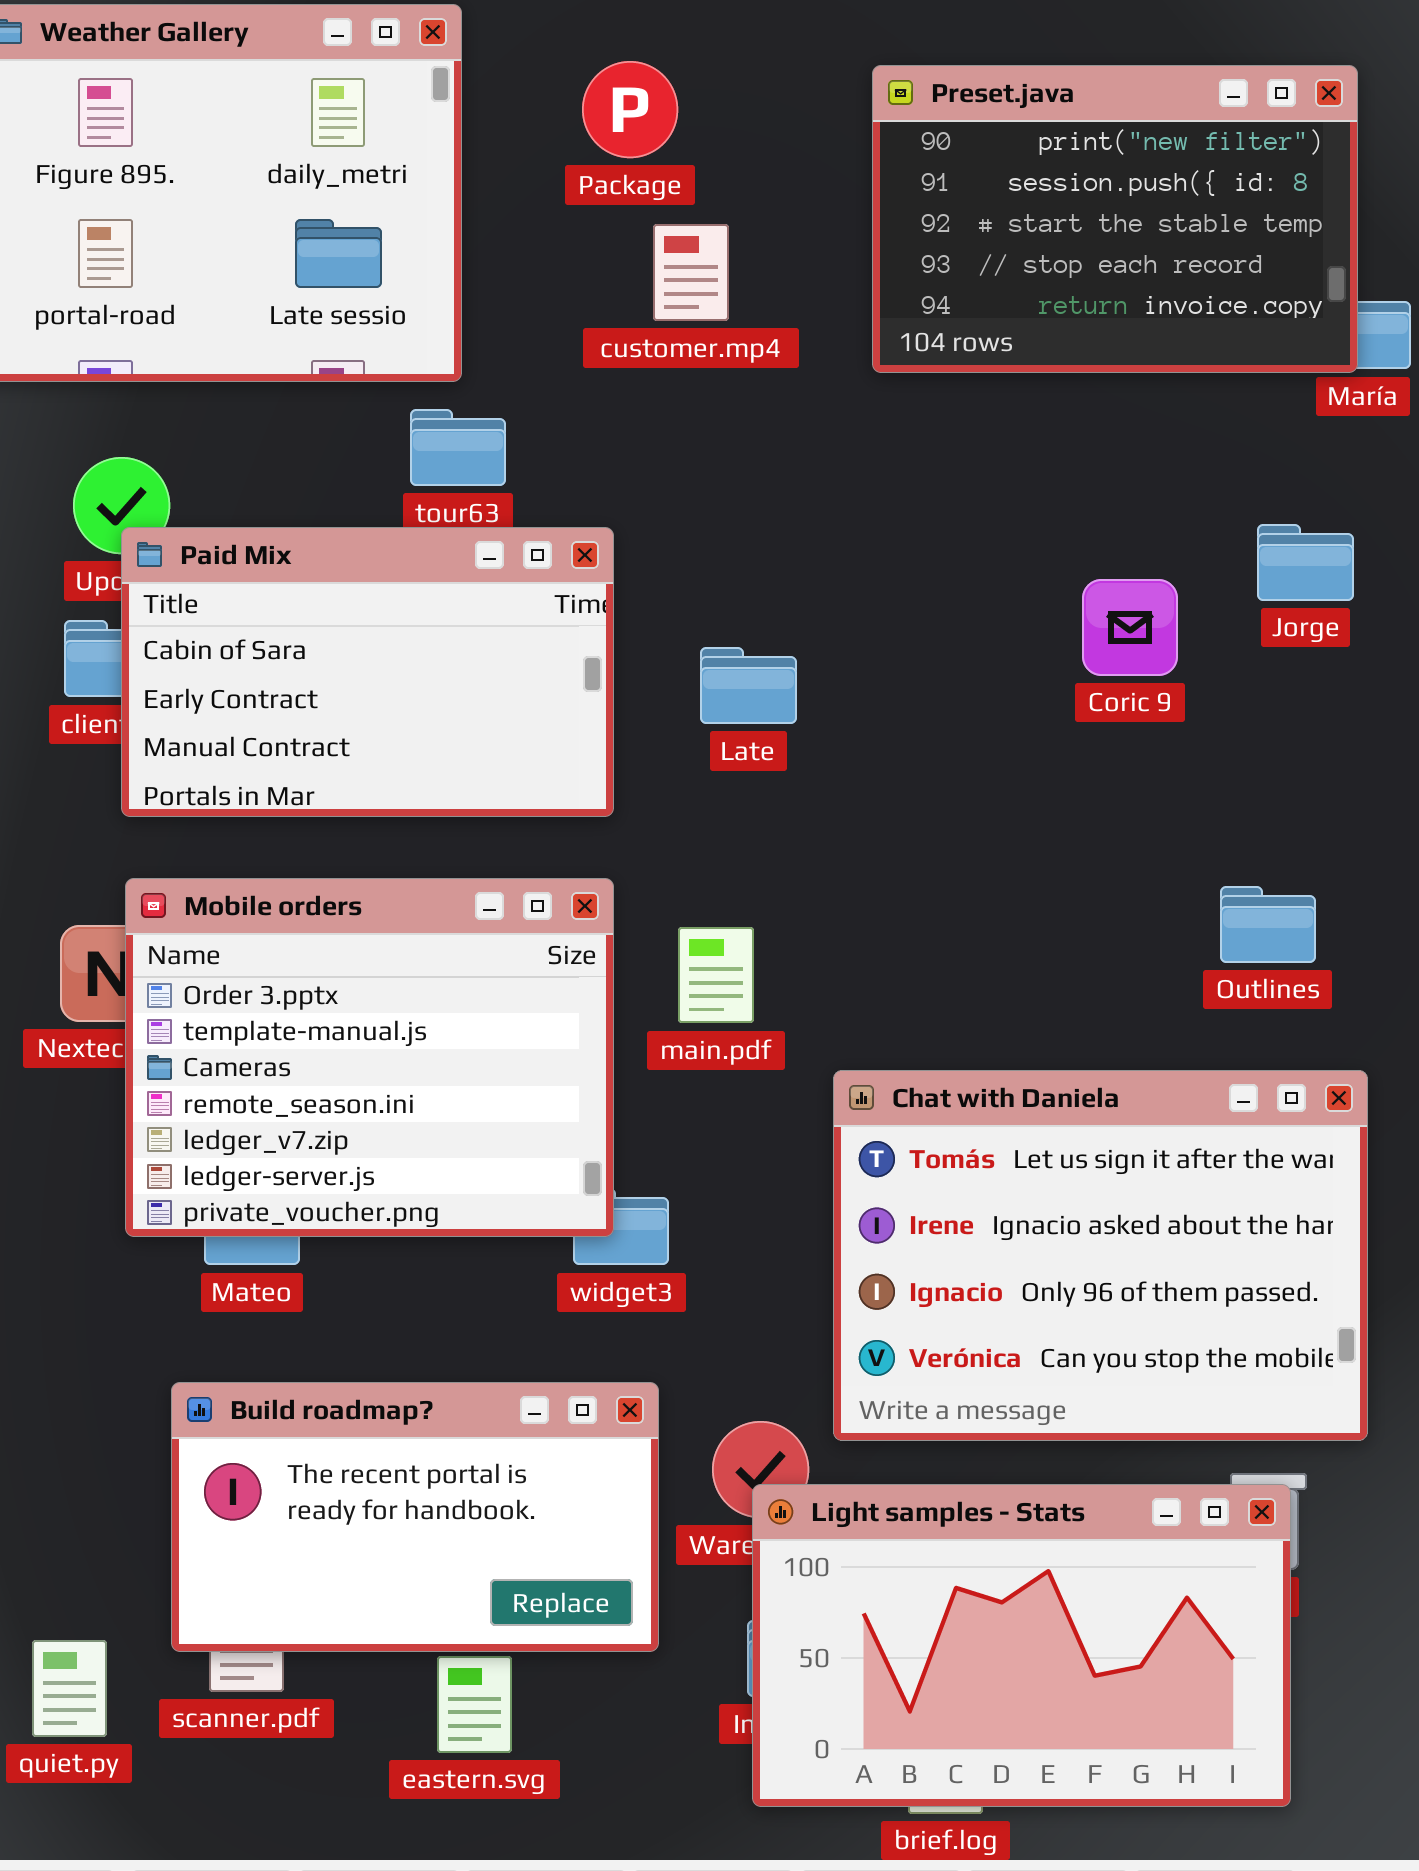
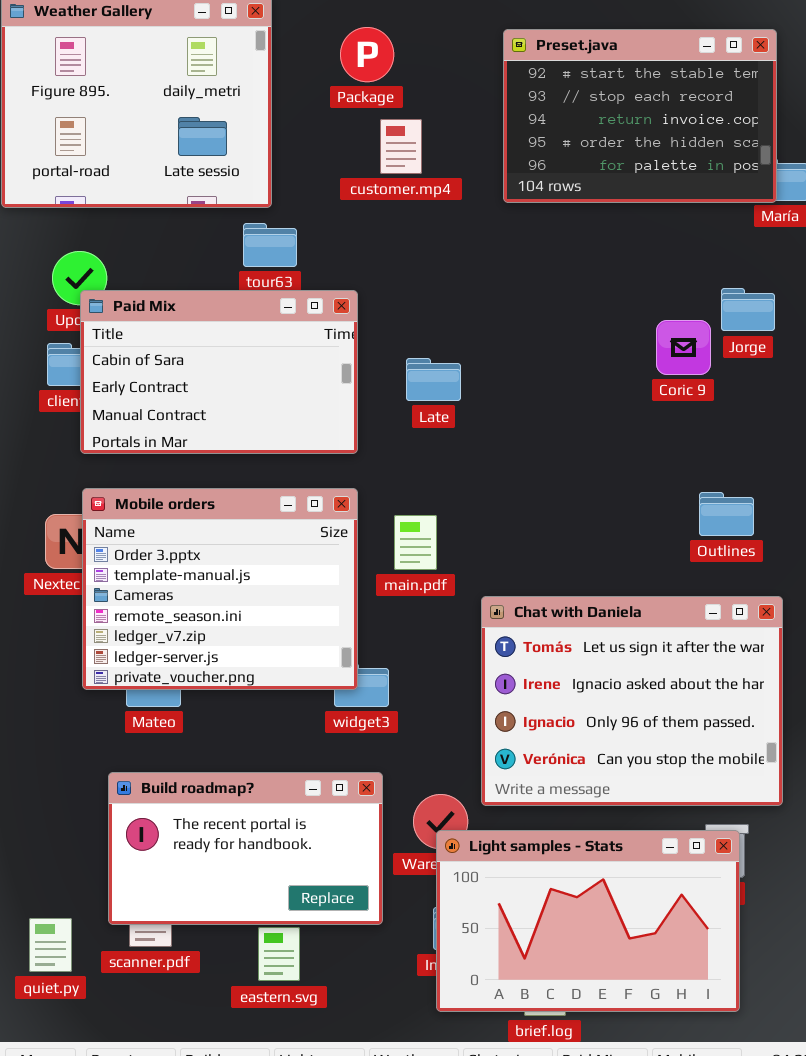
Preset.java: [872,65,1358,373] -> [503,29,777,203], scrolled down 2 rows
Coric 9: [1082,579,1178,676] -> [656,320,711,375], moved

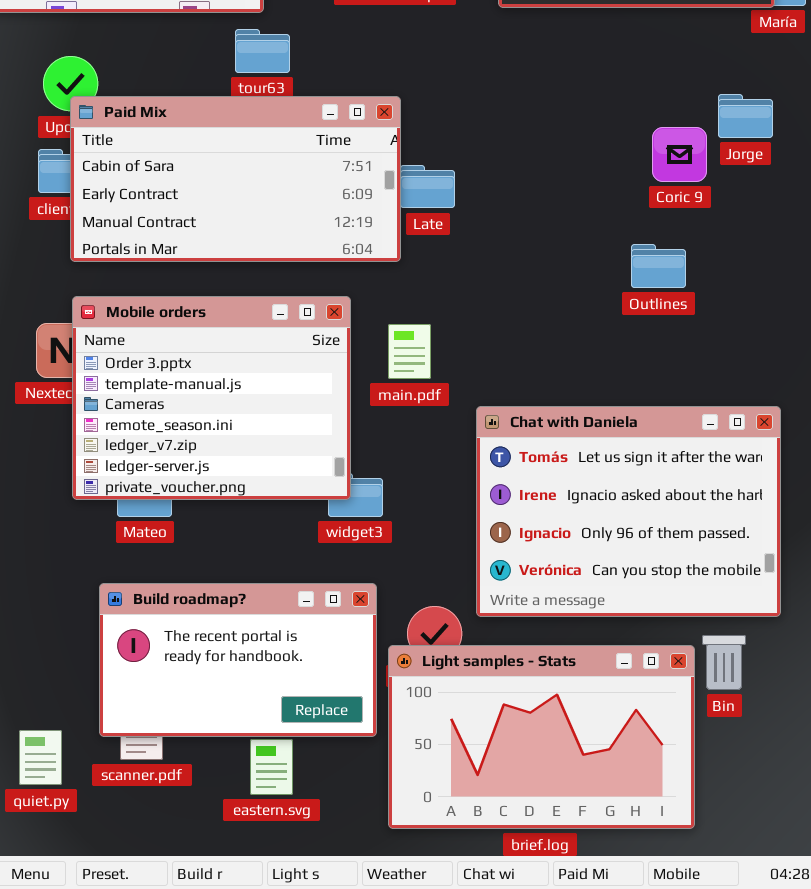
Paid Mix: [80,290,358,454] -> [70,96,401,262], resized
Outlines: [699,492,754,536] -> [631,244,686,288], moved
Light samples - Stats: [436,830,740,1012] -> [388,645,695,829], moved

